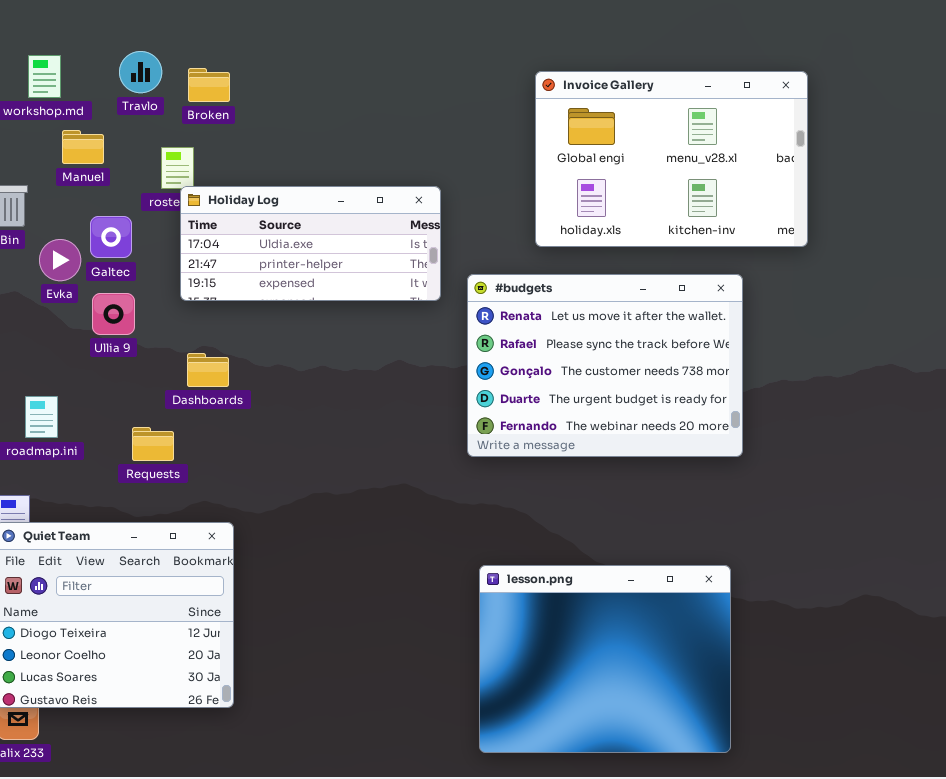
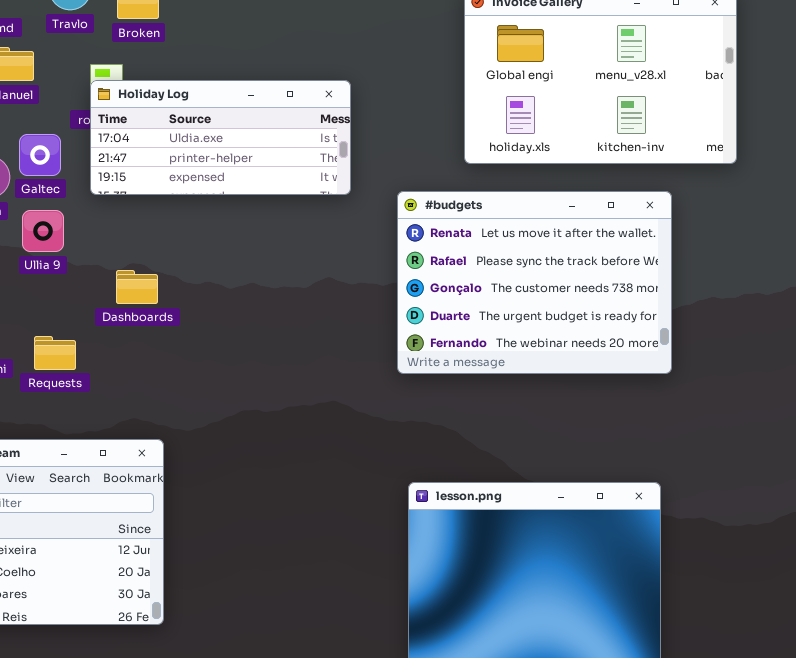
Holiday Log: [180,186,441,301] -> [90,80,351,195], moved
Requests: [132,427,174,461] -> [34,336,76,370], moved

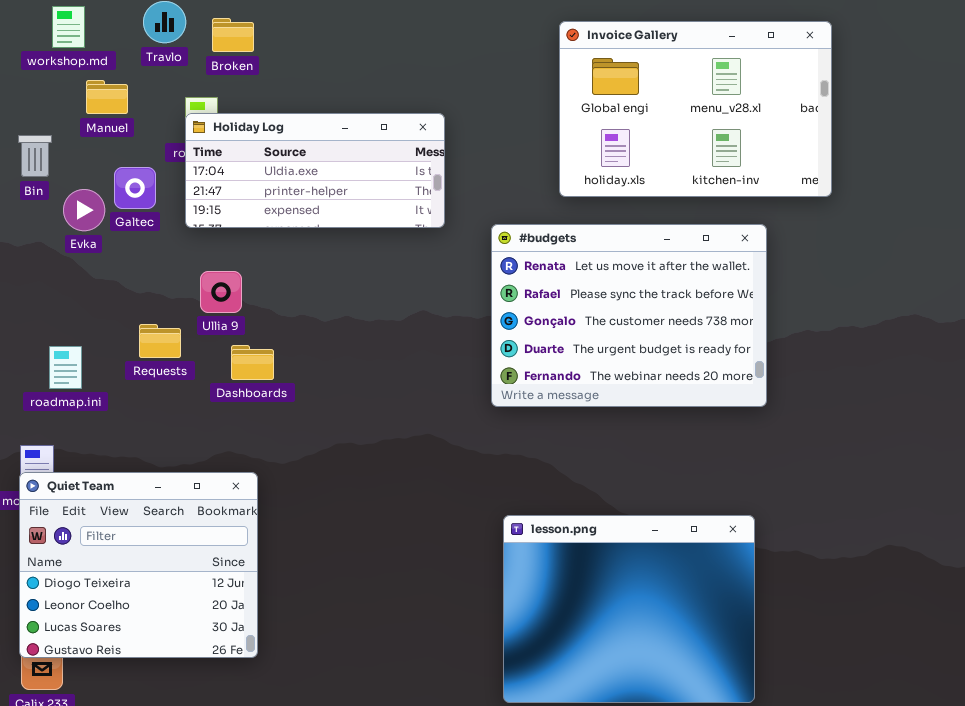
Ullia 9: [22,210,64,252] -> [200,271,242,313], moved
Dashboards: [116,270,158,304] -> [231,345,274,380], moved
Requests: [34,336,76,370] -> [139,324,181,358], moved

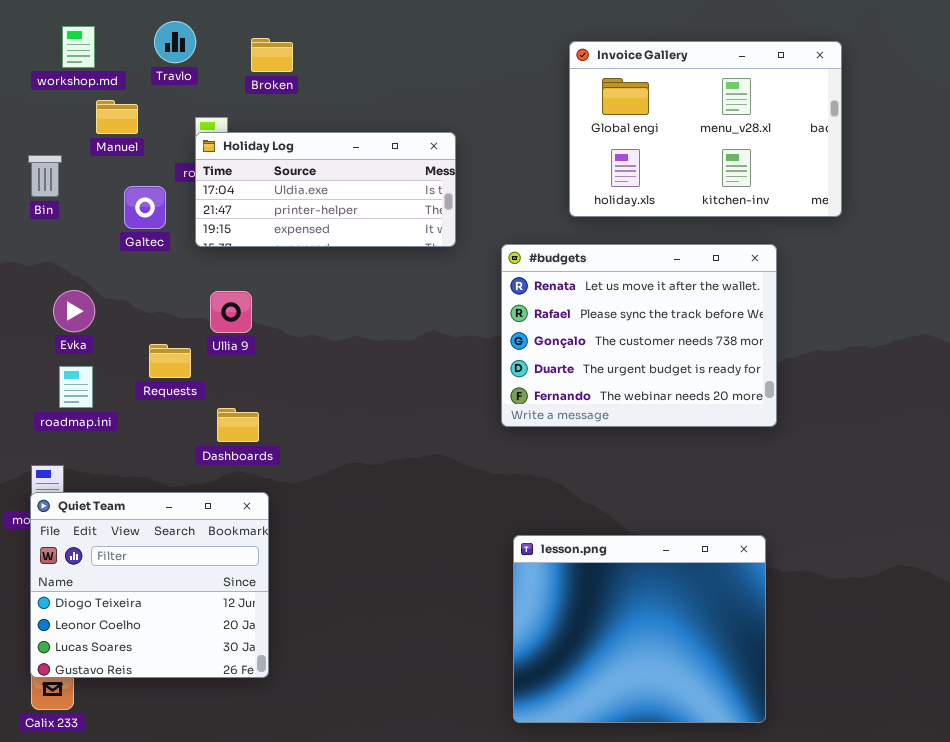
Broken: [212,18,254,52] -> [251,38,293,72], moved
Evka: [63,189,105,231] -> [53,290,95,332], moved
Dashboards: [231,345,274,380] -> [217,408,259,442], moved

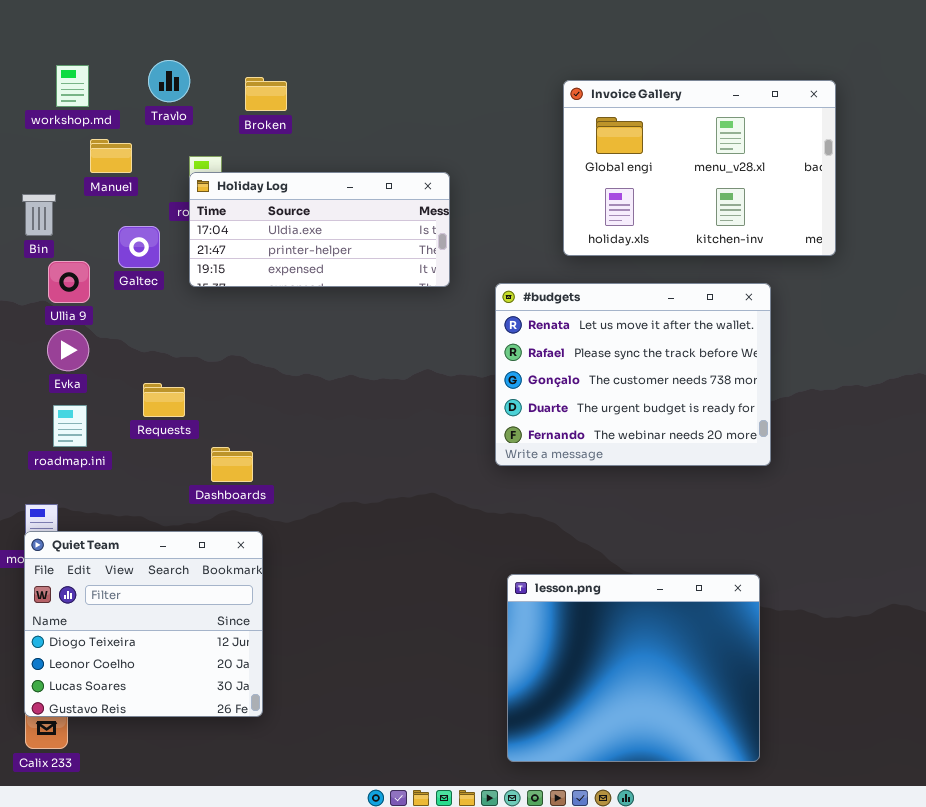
Ullia 9: [210,291,252,333] -> [48,261,90,303], moved

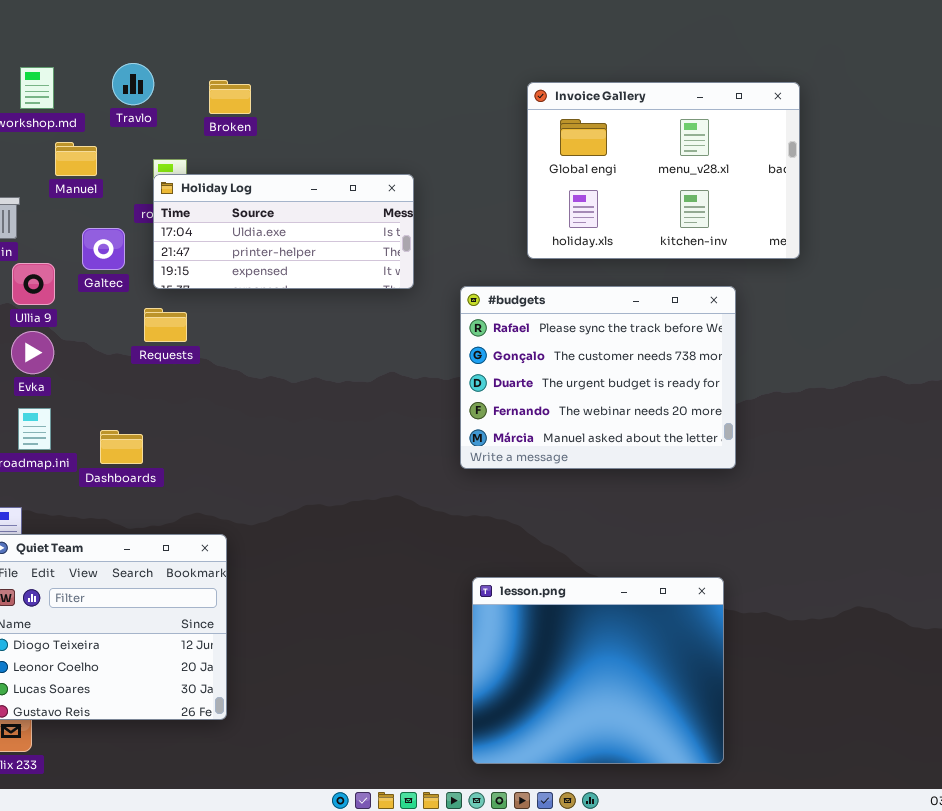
#budgets: [495,283,771,466] -> [460,286,736,469], scrolled down 1 row
Requests: [143,383,185,417] -> [144,308,187,342], moved
Dashboards: [211,447,253,482] -> [100,430,143,464], moved

